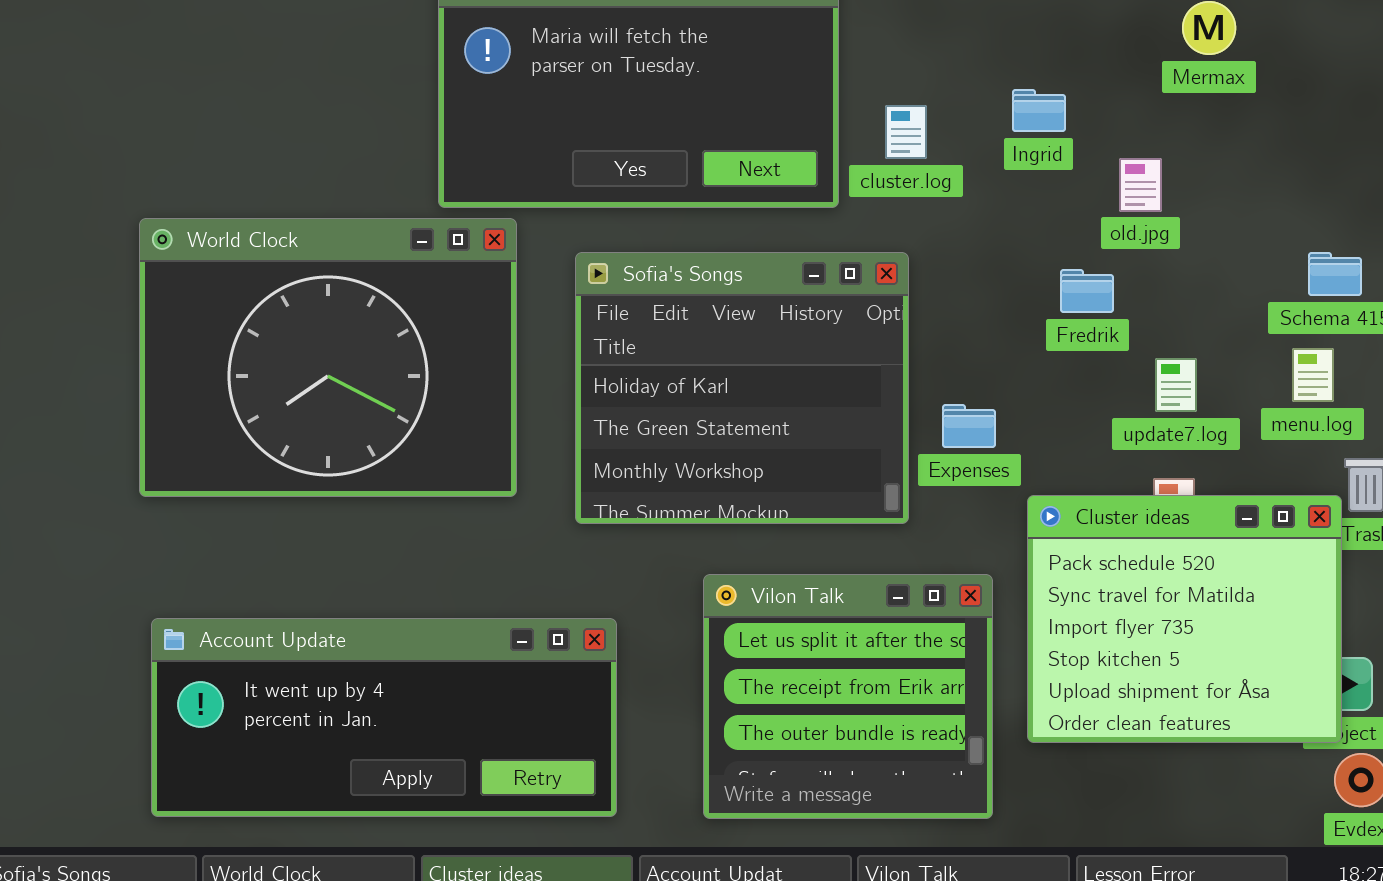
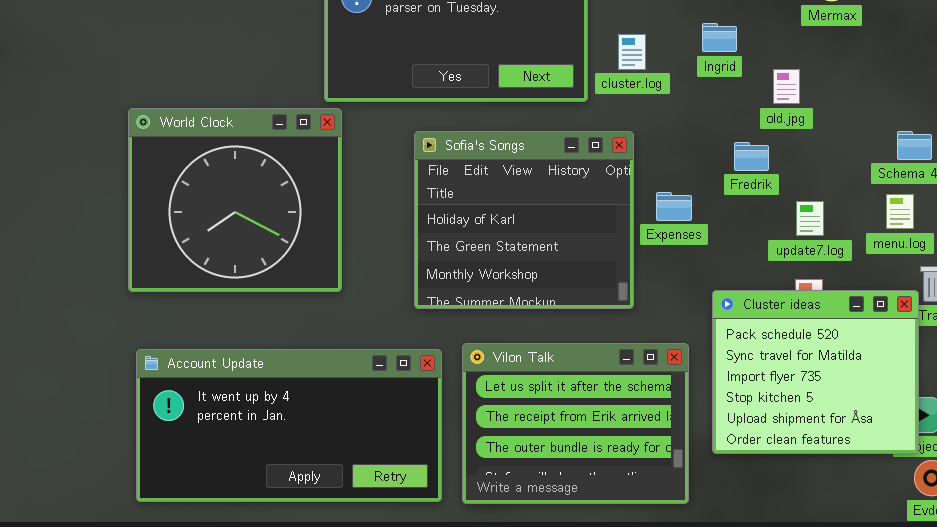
World Clock: [139,218,517,497] -> [128,108,342,292], resized
Expenses: [942,404,996,448] -> [656,192,692,221], moved
Vilon Talk: [703,574,993,819] -> [462,343,689,504], resized
Account Update: [151,618,617,817] -> [136,349,442,502], resized

